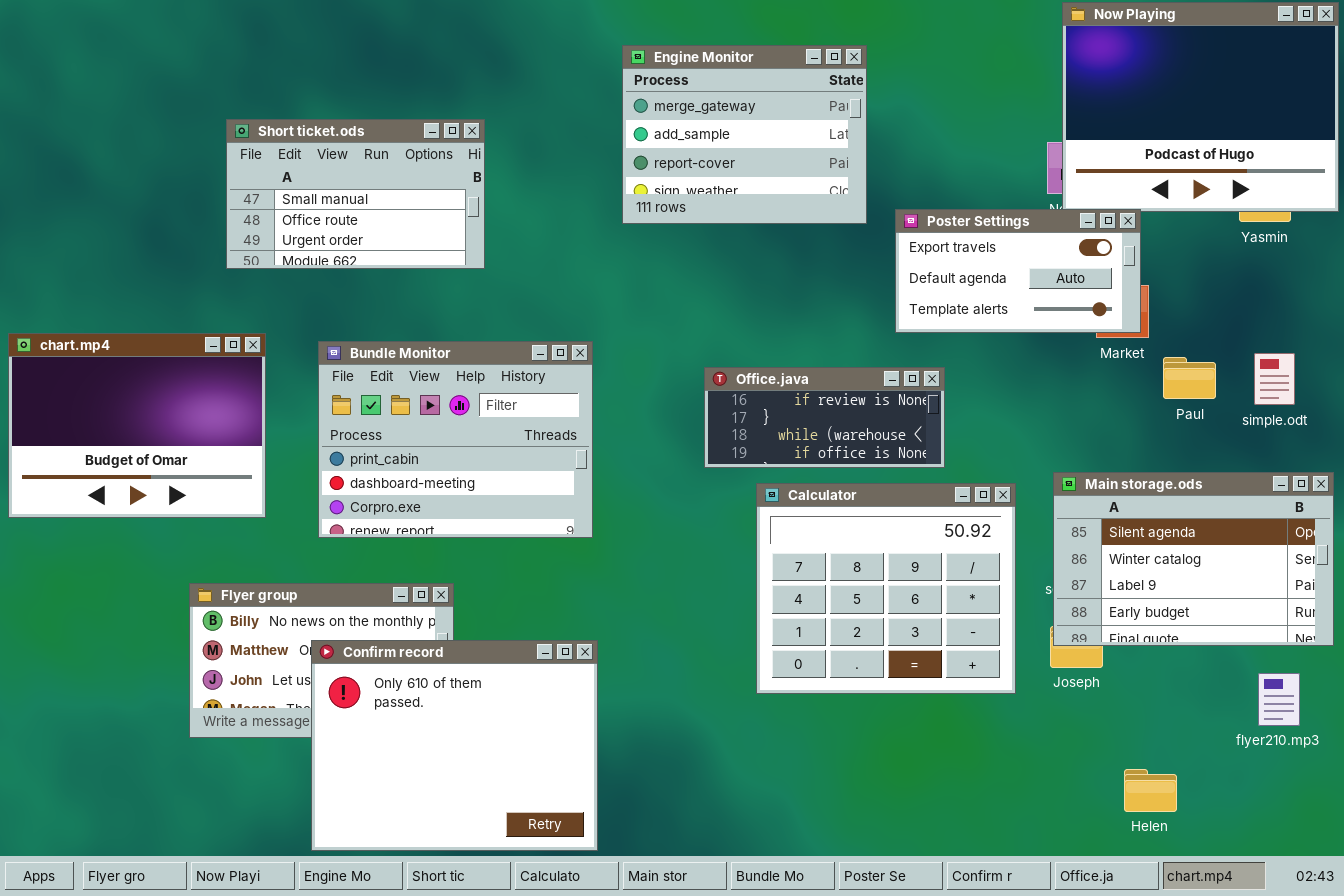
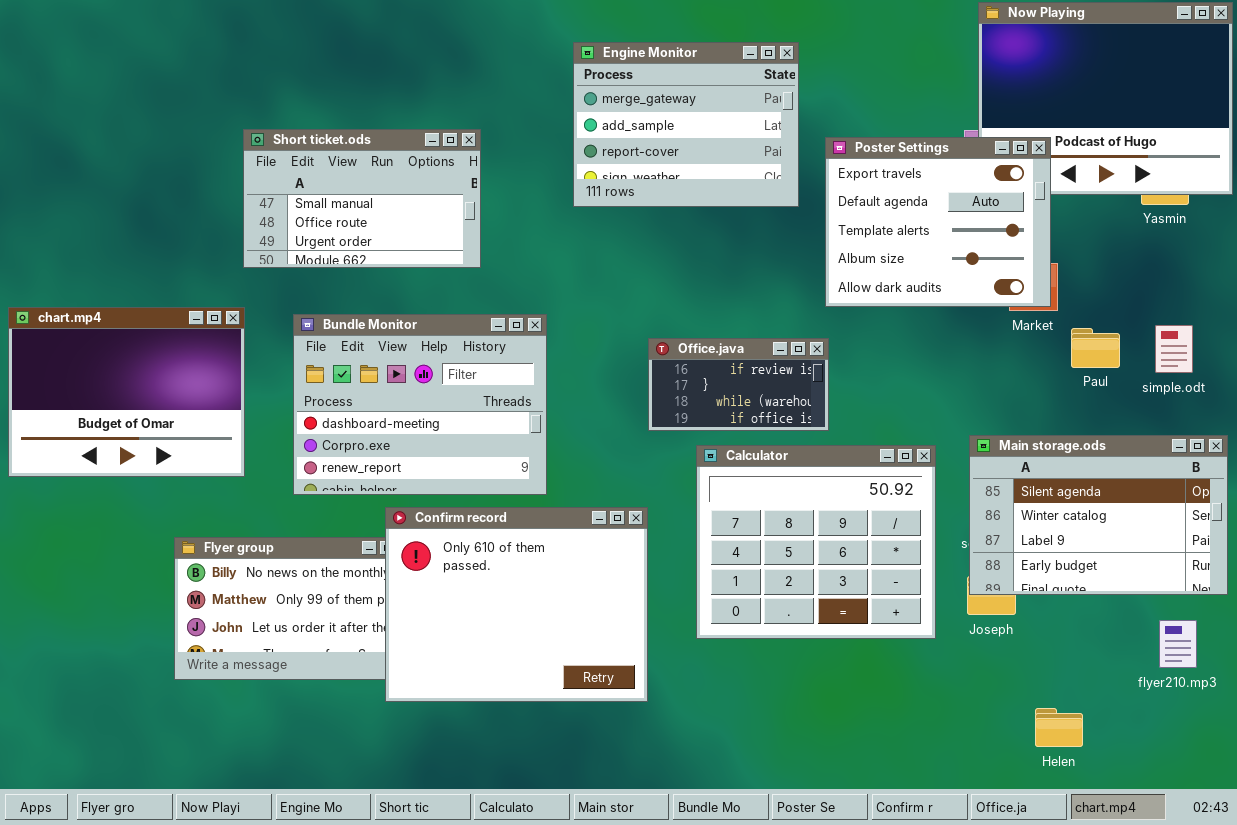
Short ticket.ods: [226,119,485,269] -> [243,129,481,268], moved
Poster Settings: [895,209,1141,333] -> [825,137,1051,307], resized
Bundle Monitor: [318,341,593,538] -> [293,314,547,495], scrolled down 1 row
Office.java: [704,367,945,468] -> [648,338,829,431], resized
Confirm record: [311,640,598,851] -> [385,507,648,702], moved

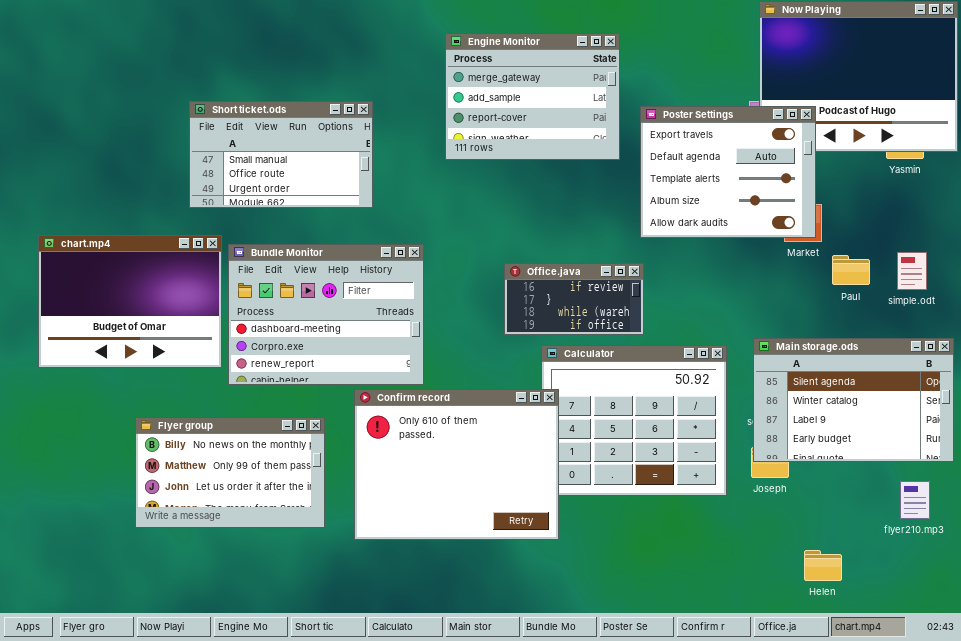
chart.mp4: [8,307,245,477] -> [38,235,222,368], moved
Confirm record: [385,507,648,702] -> [354,389,559,540], moved

